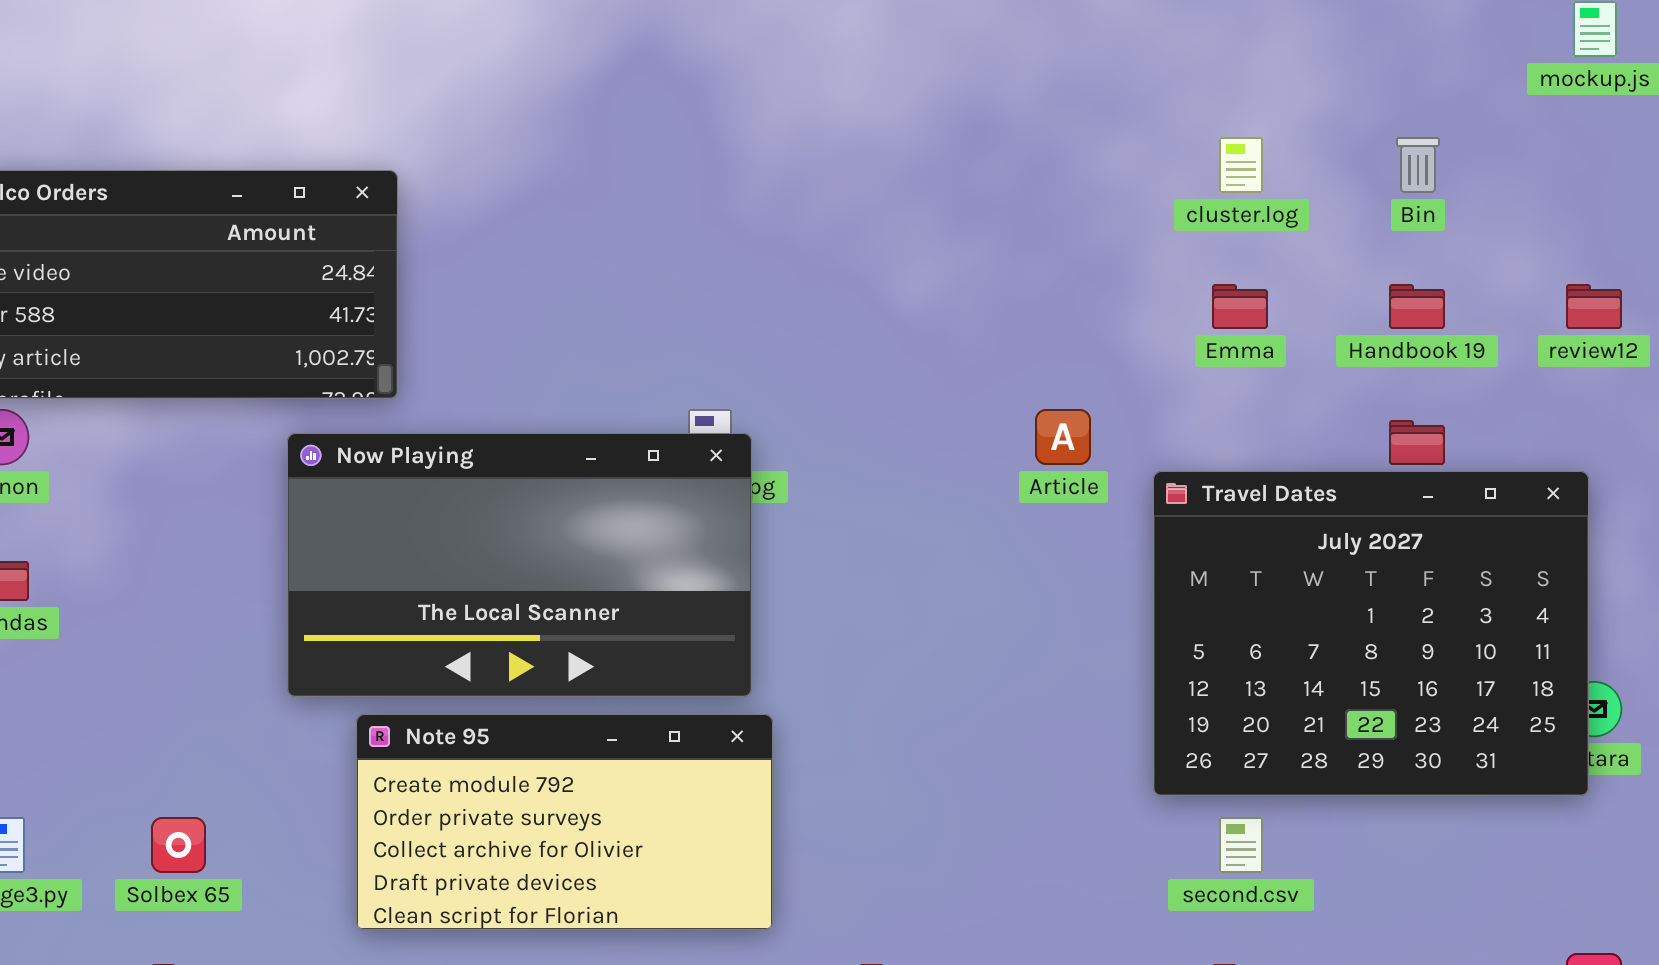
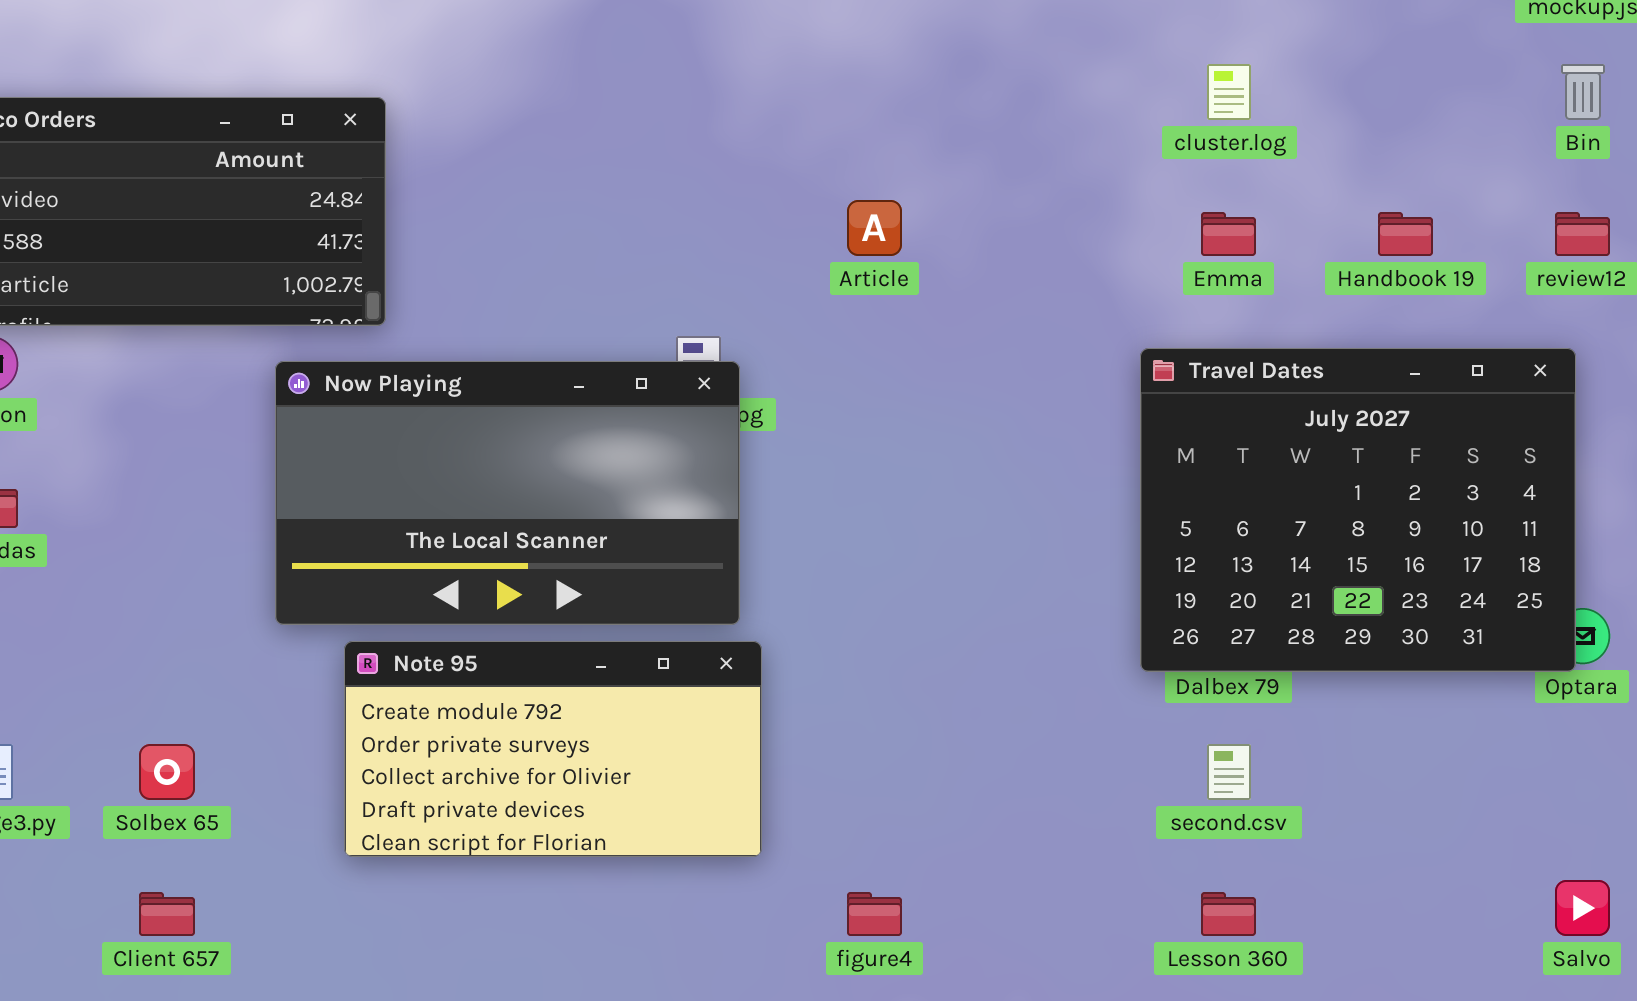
Bin: [1396,137,1440,193] -> [1561,64,1605,120], moved
Article: [1035,409,1091,465] -> [847,200,902,256], moved
Travel Dates: [1153,471,1589,796] -> [1140,348,1576,672], moved

